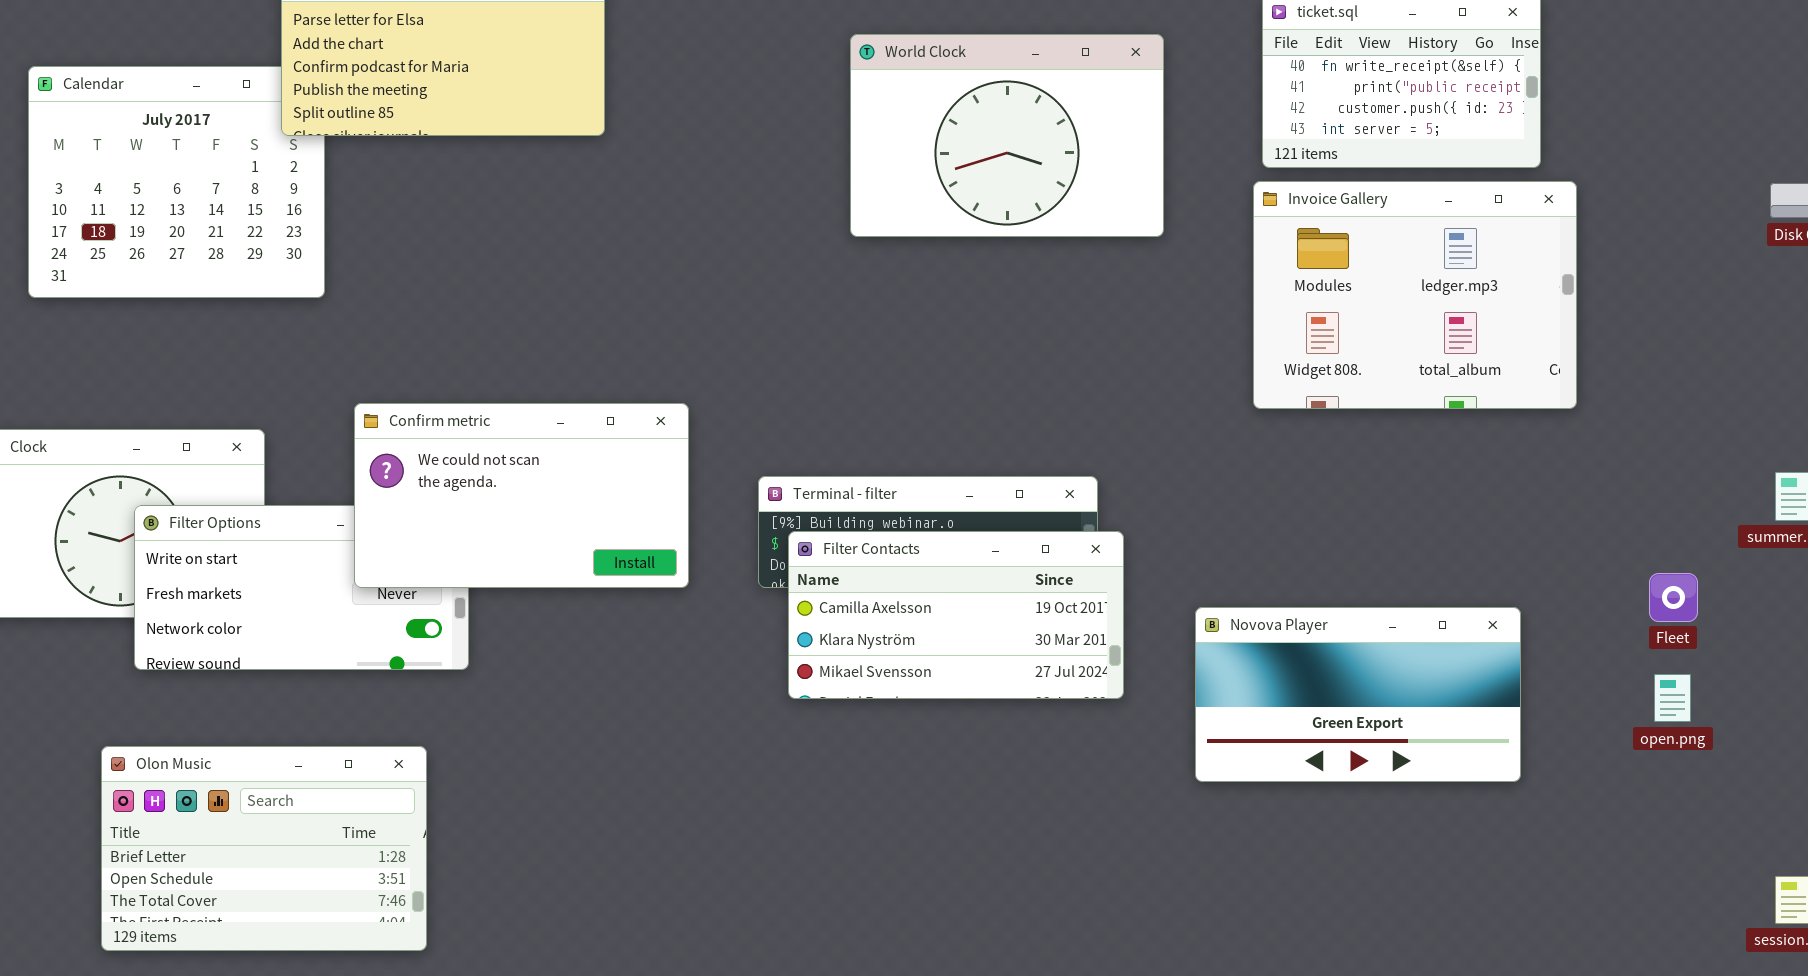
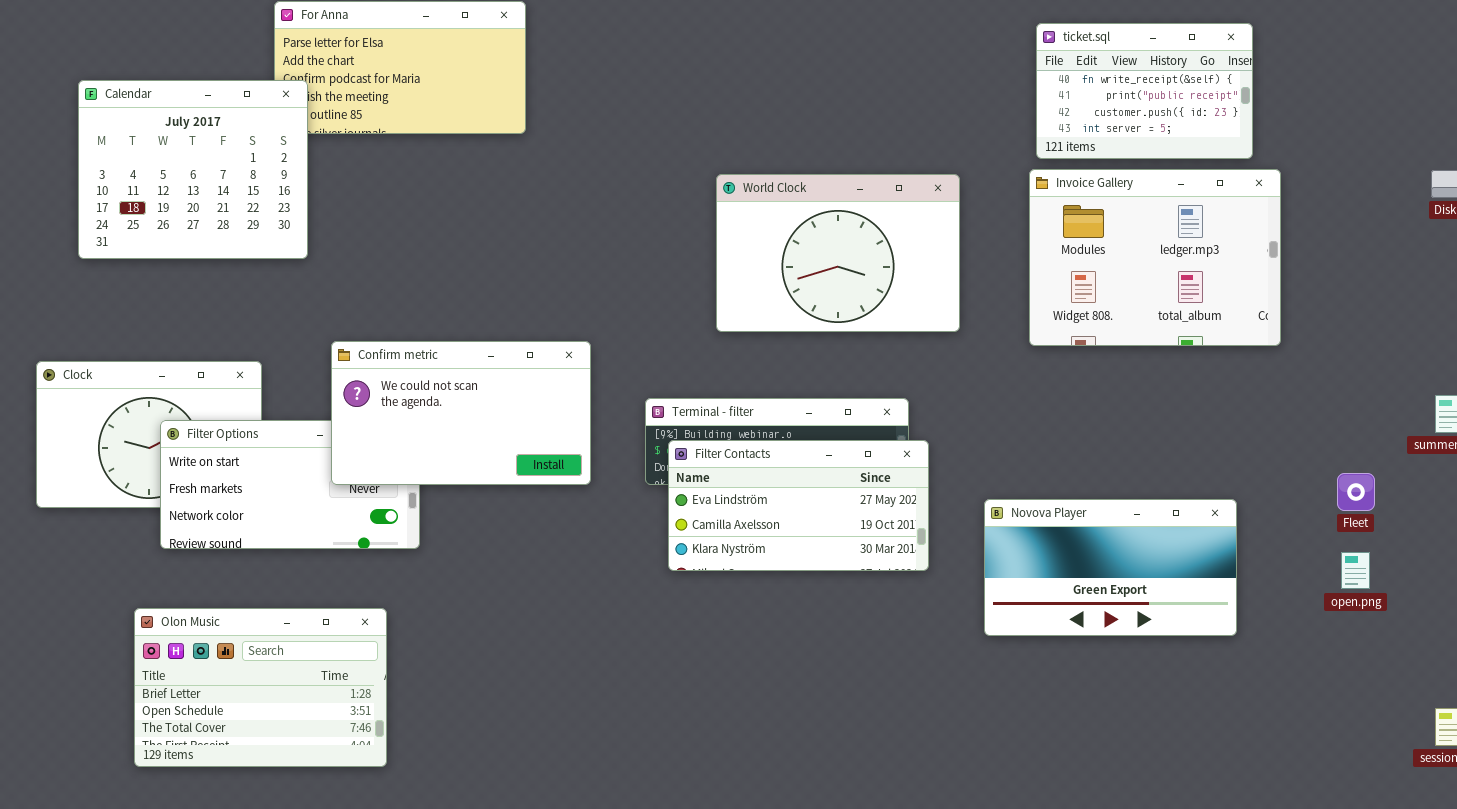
World Clock: [850,34,1164,237] -> [716,174,960,332], moved
Calendar: [28,66,325,298] -> [78,80,308,259], raised
Filter Contacts: [788,531,1124,699] -> [668,440,929,571], scrolled up 1 row

